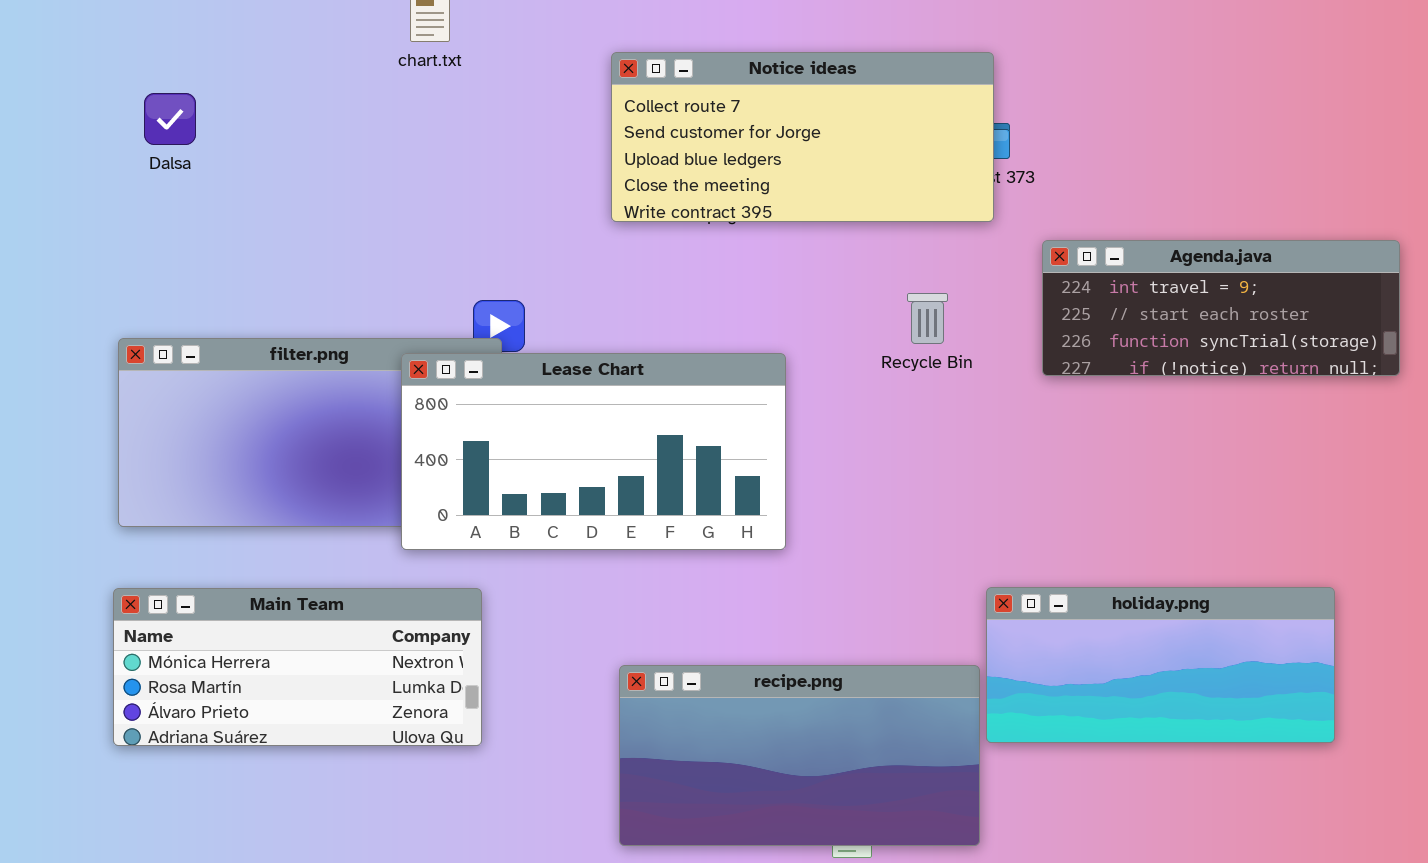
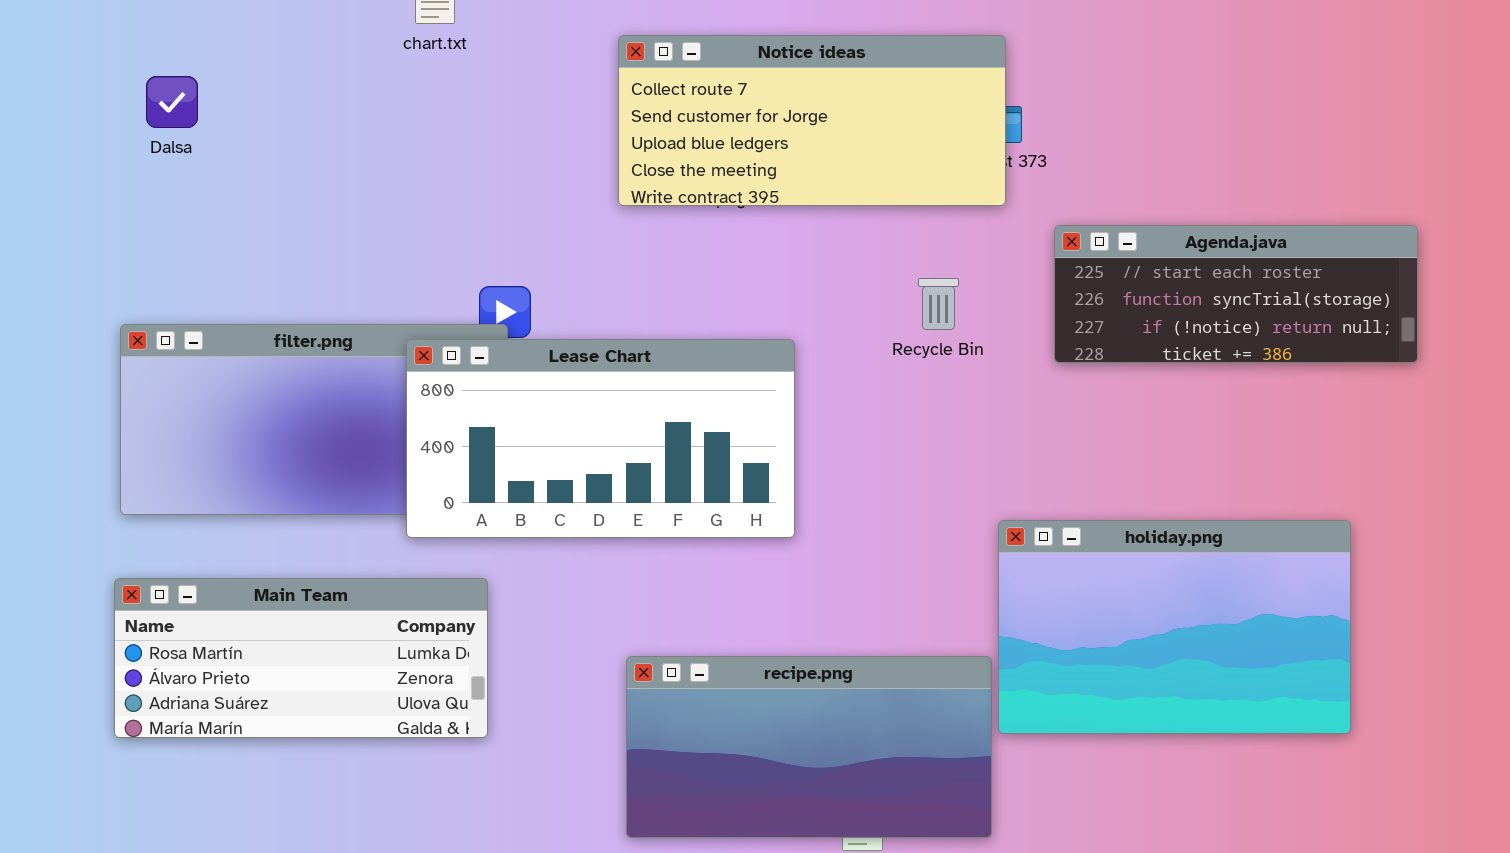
Agenda.java: [1042,240,1400,376] -> [1054,225,1418,363], scrolled down 1 row
holiday.png: [986,587,1335,743] -> [998,520,1351,734], resized
Main Team: [113,588,482,746] -> [114,578,488,738], scrolled down 1 row

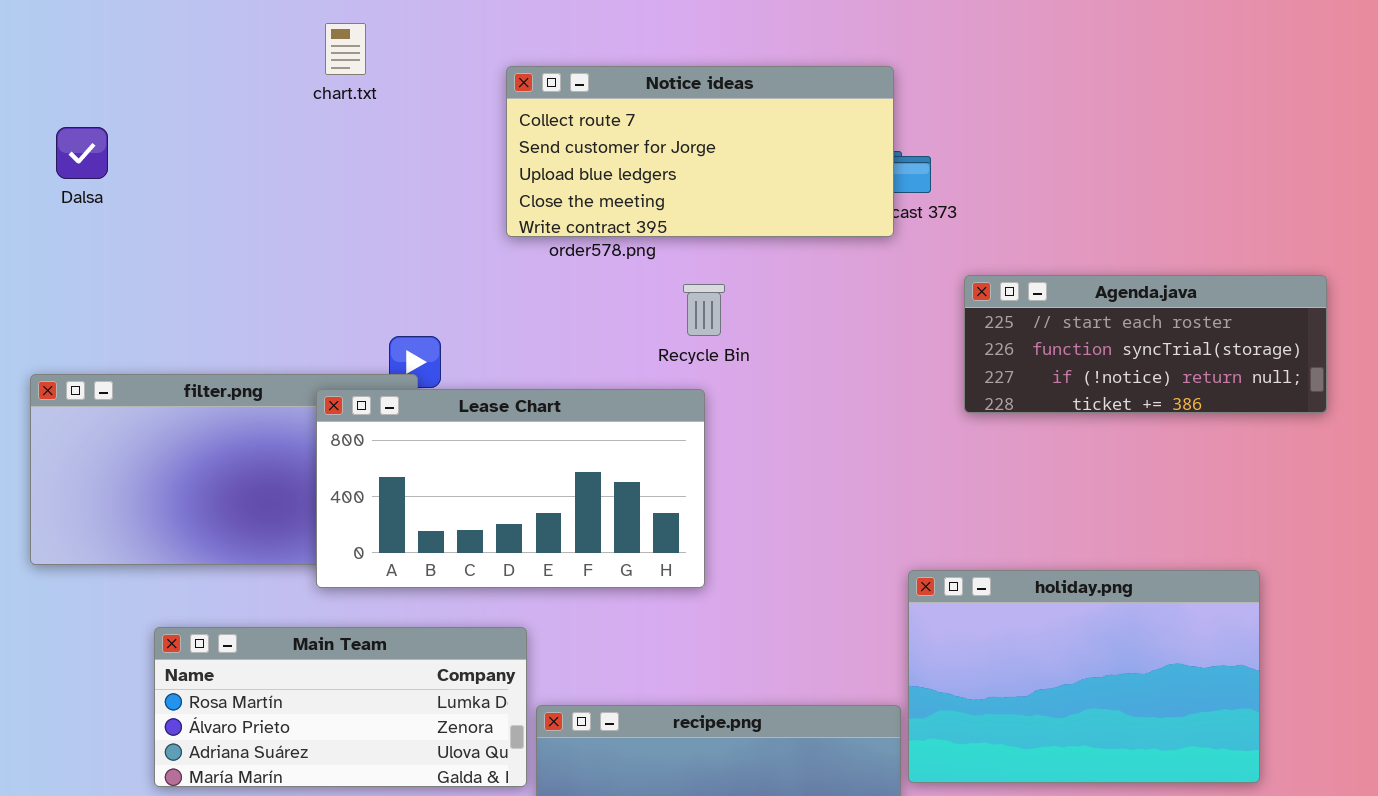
Notice ideas: [618,35,1006,206] -> [506,66,894,237], moved
Recycle Bin: [918,278,959,330] -> [683,284,725,336], moved
Main Team: [114,578,488,738] -> [154,627,527,787], moved

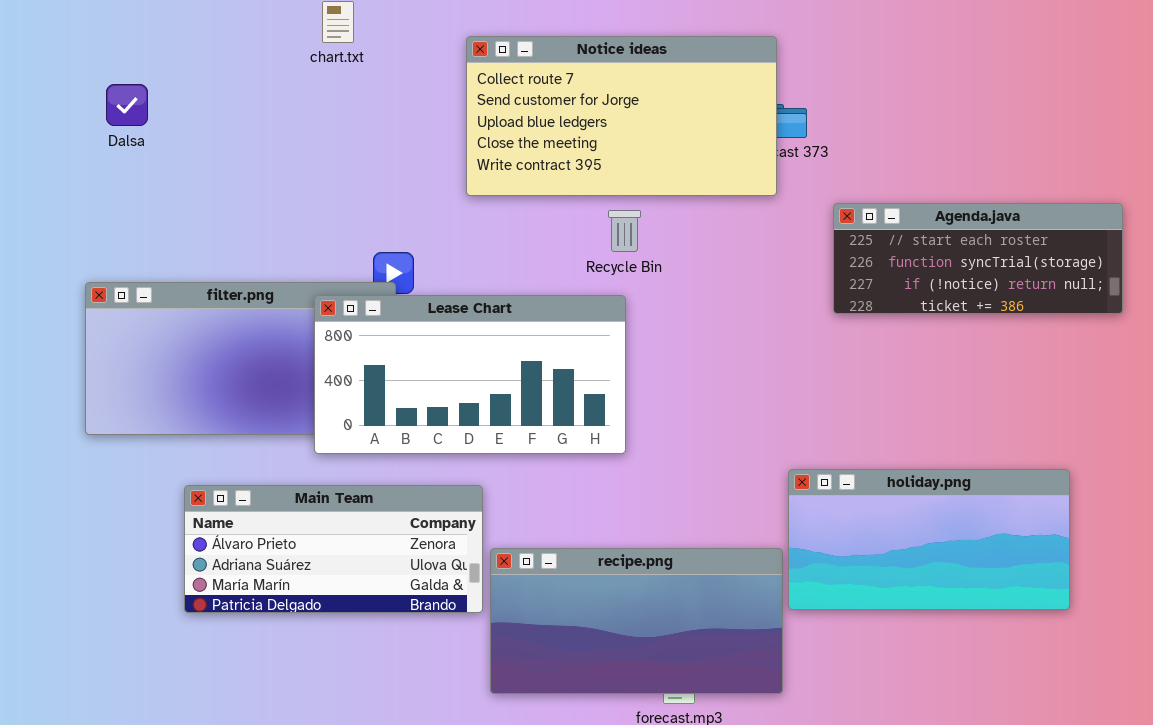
Notice ideas: [506,66,894,237] -> [466,36,777,196], resized
holiday.png: [908,570,1260,783] -> [788,469,1070,610], resized
Main Team: [154,627,527,787] -> [184,485,483,613], scrolled down 1 row

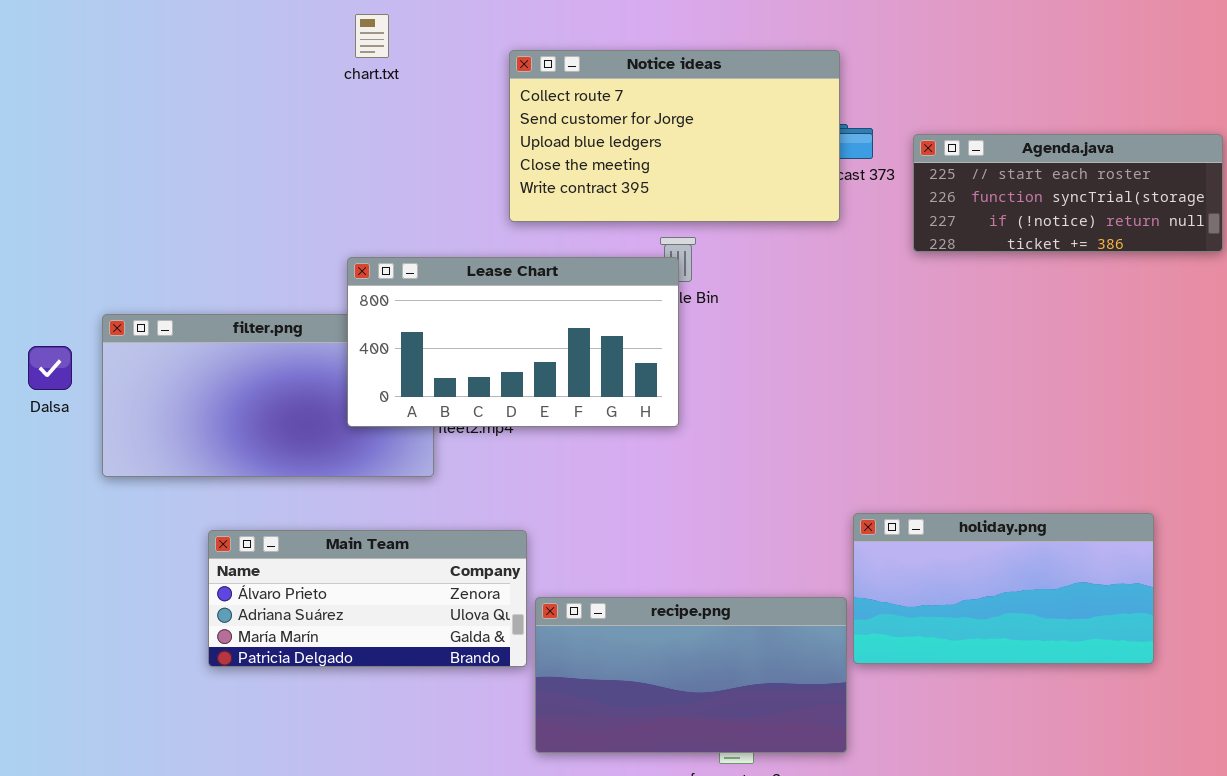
Dalsa: [106,84,148,126] -> [28,346,72,390], moved
Agenda.java: [833,203,1123,314] -> [913,134,1223,252], moved
Lease Chart: [314,295,626,454] -> [347,257,679,427], moved

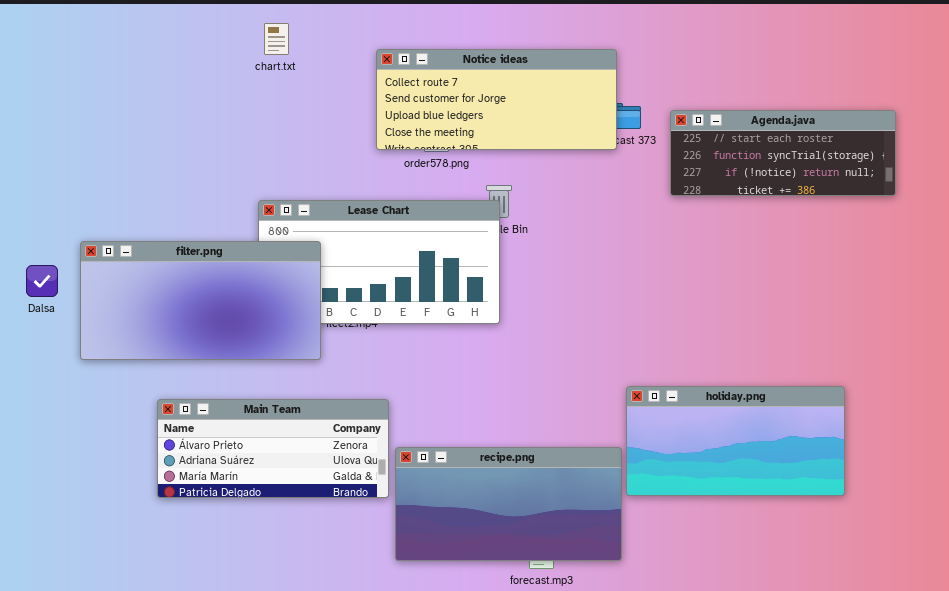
Notice ideas: [509,50,840,222] -> [376,49,617,150], resized
filter.png: [102,314,434,477] -> [80,241,321,360], raised

